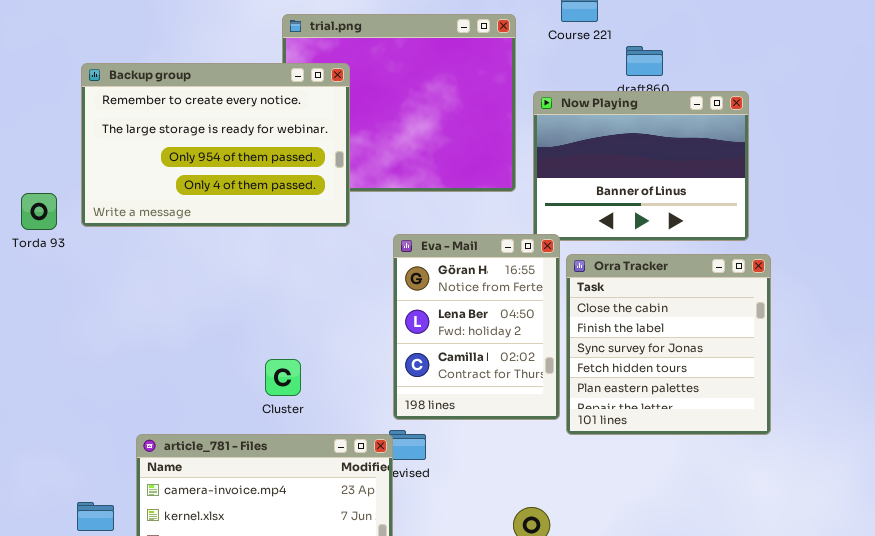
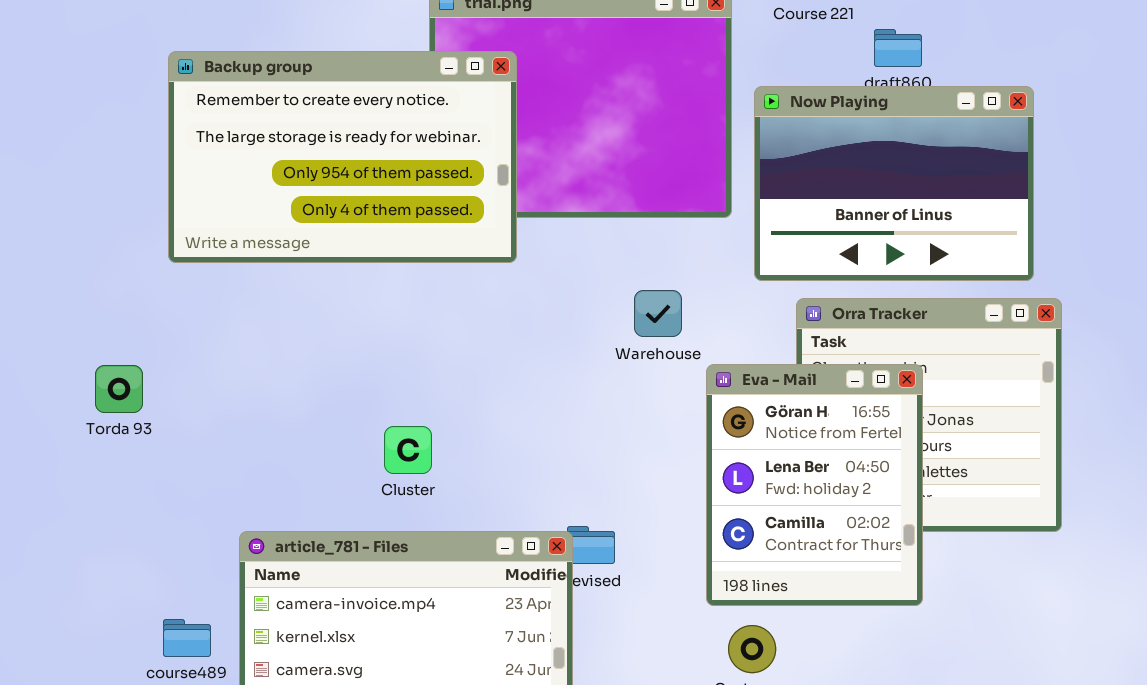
Torda 93: [21,193,57,230] -> [95,365,143,413], moved
Eva - Mail: [393,234,560,420] -> [706,364,923,606], moved
Cluster: [265,359,301,396] -> [384,426,432,474], moved

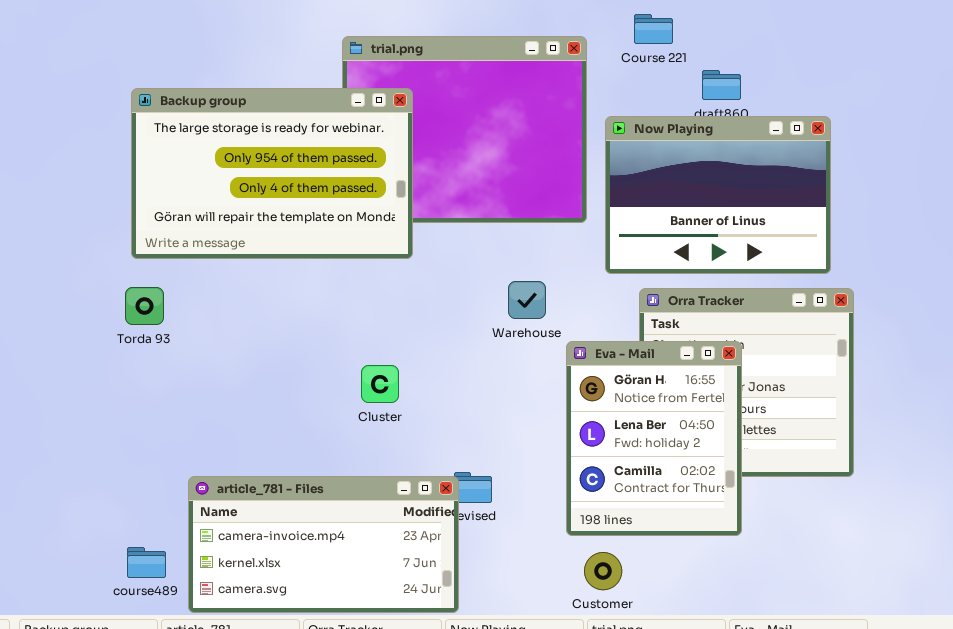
Backup group: [168,51,517,263] -> [131,88,413,259], scrolled down 1 row
Torda 93: [95,365,143,413] -> [125,287,164,325], moved
Cluster: [384,426,432,474] -> [361,365,399,403], moved

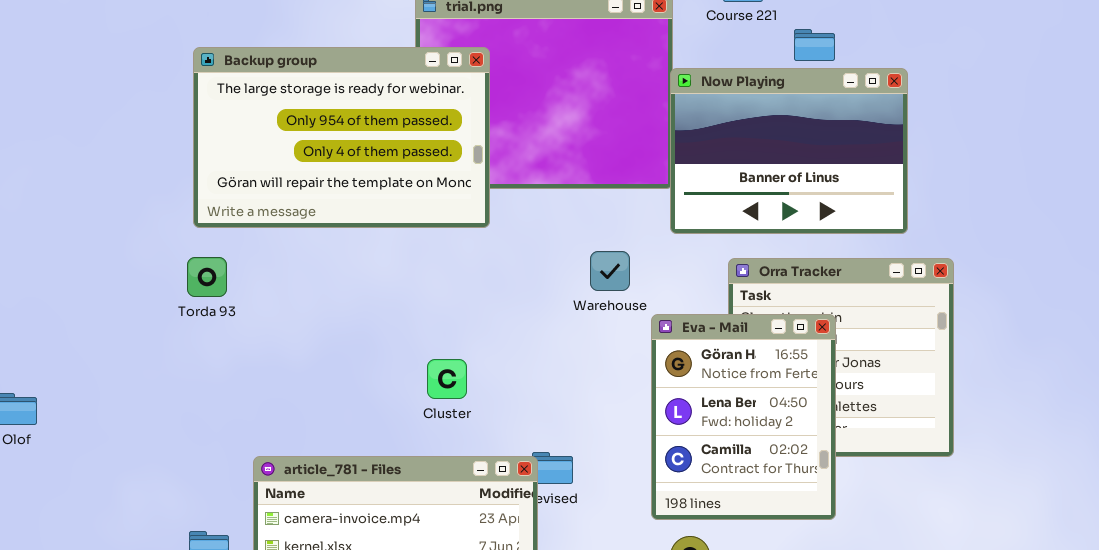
Now Playing: [605,116,831,274] -> [670,68,908,234], moved
Cluster: [361,365,399,403] -> [427,359,467,399], moved

